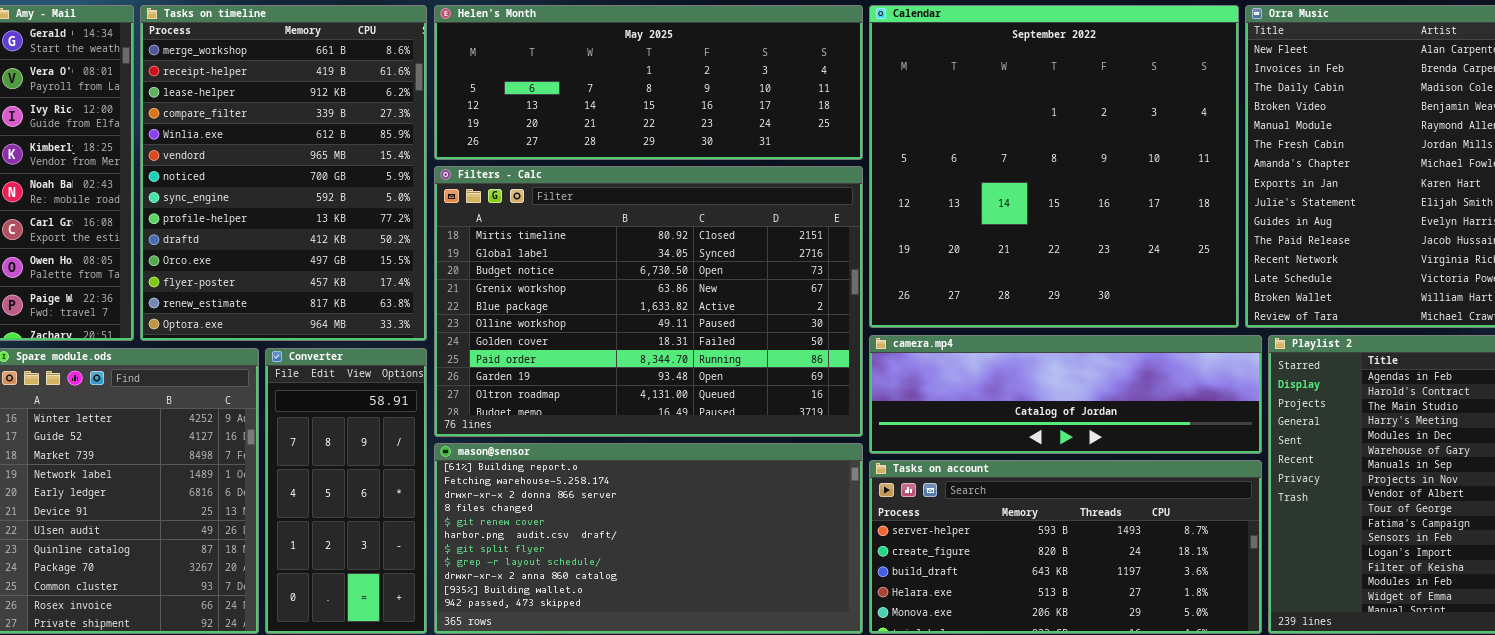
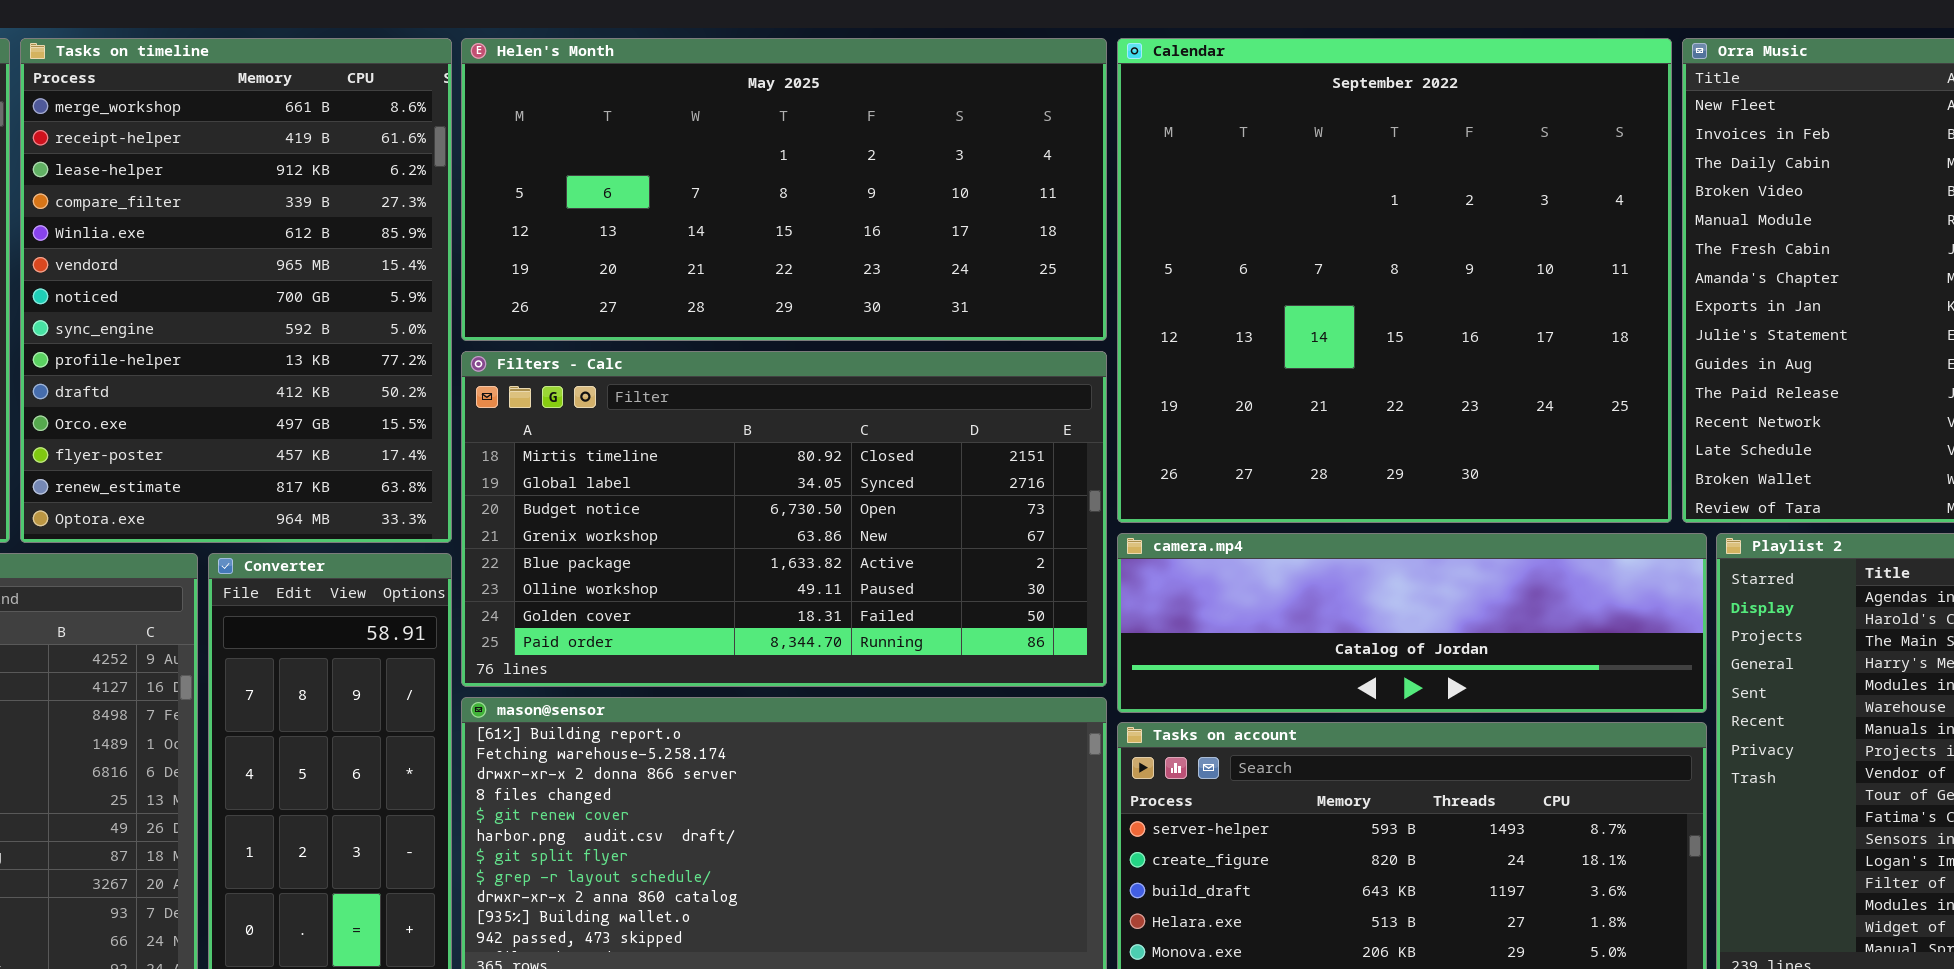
Helen's Month: [434,5,863,160] -> [461,38,1107,341], resized
Filters - Calc: [434,166,863,437] -> [461,351,1107,687], resized

